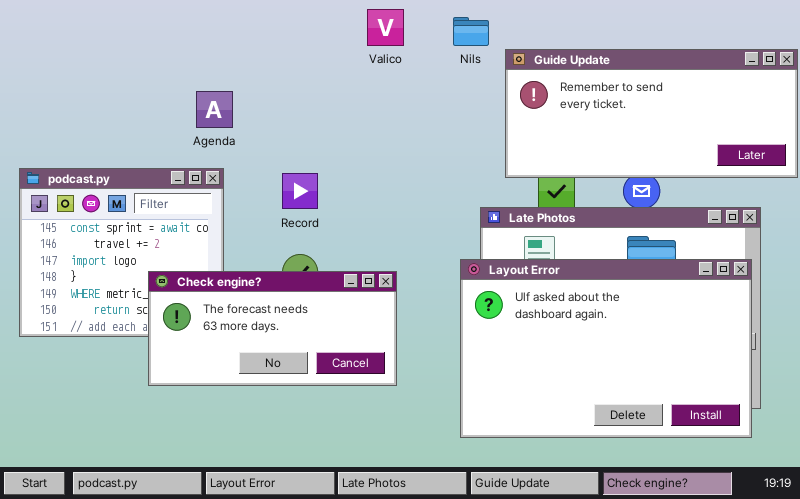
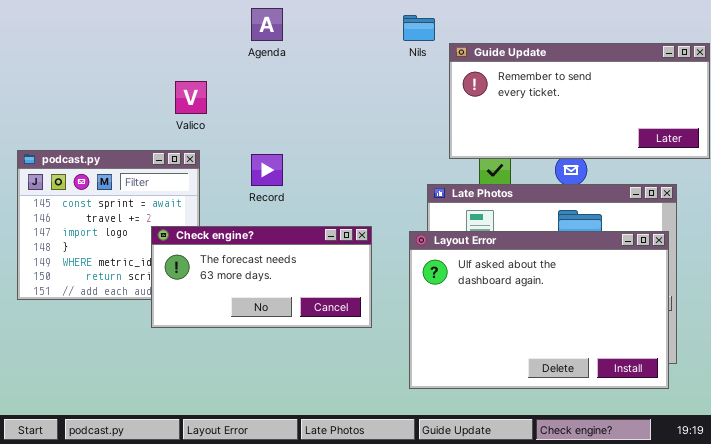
Valico: [367,9,404,46] -> [175,81,207,114], moved
Agenda: [196,91,233,128] -> [251,8,283,41], moved
Check engine?: [148,271,397,386] -> [151,226,372,328], moved

